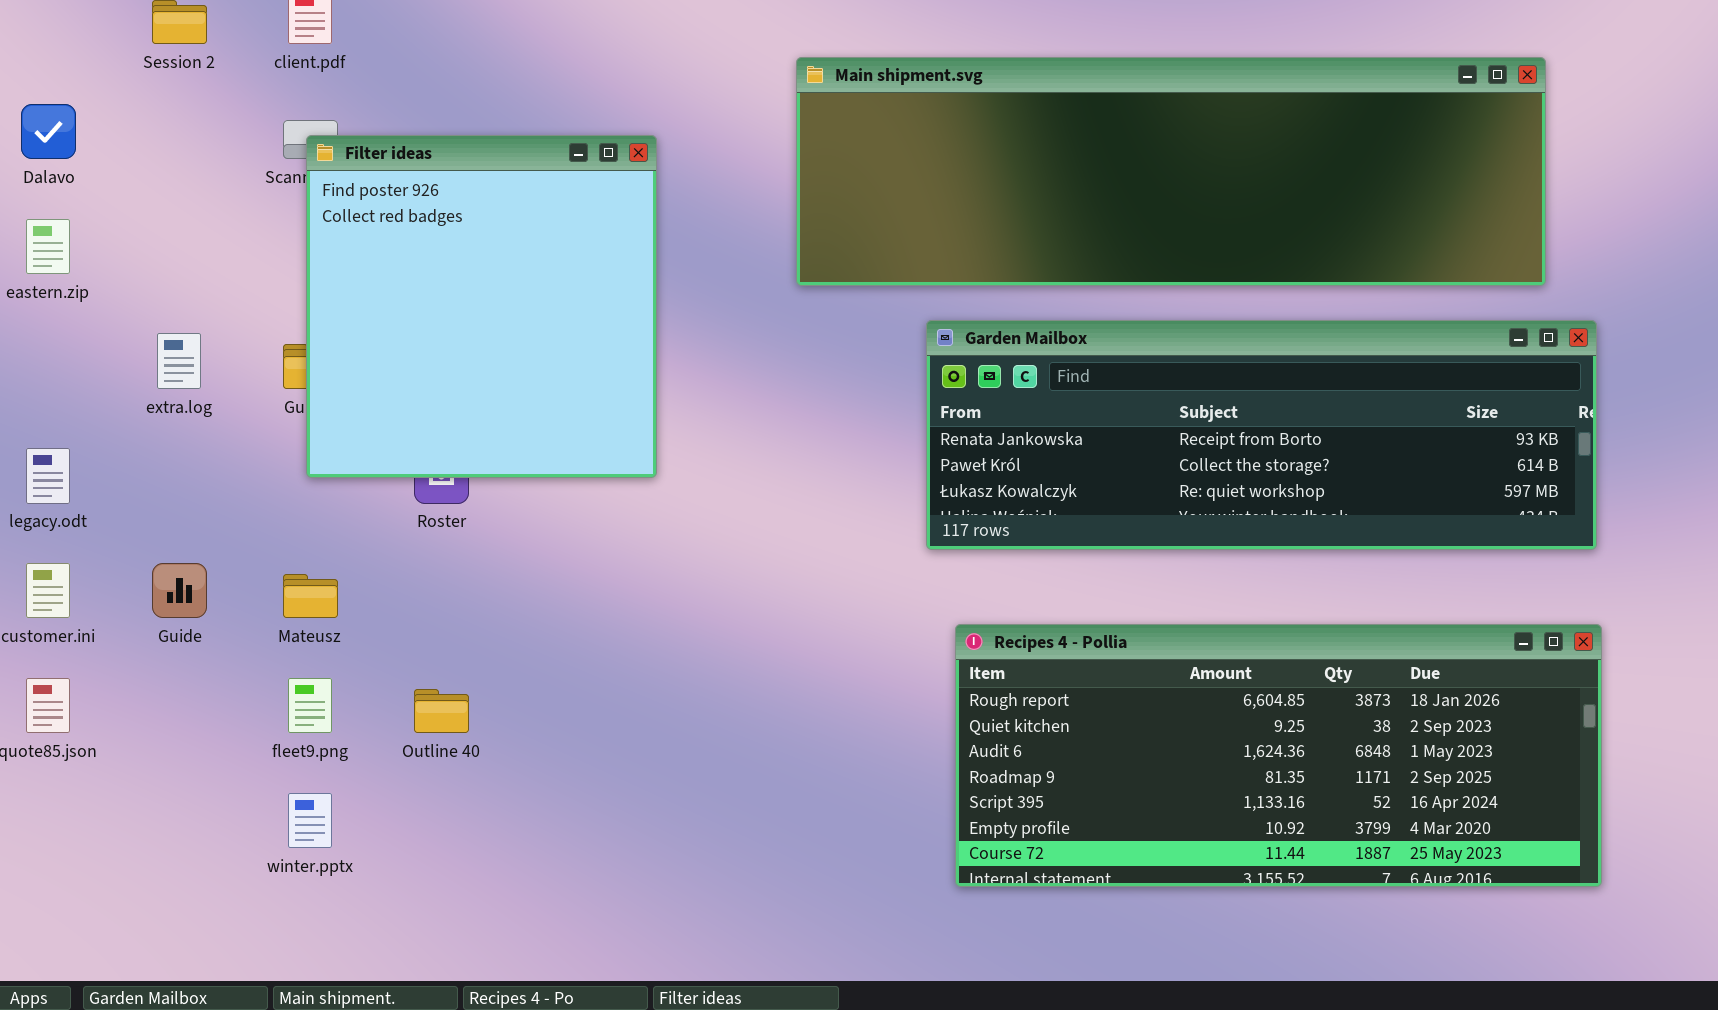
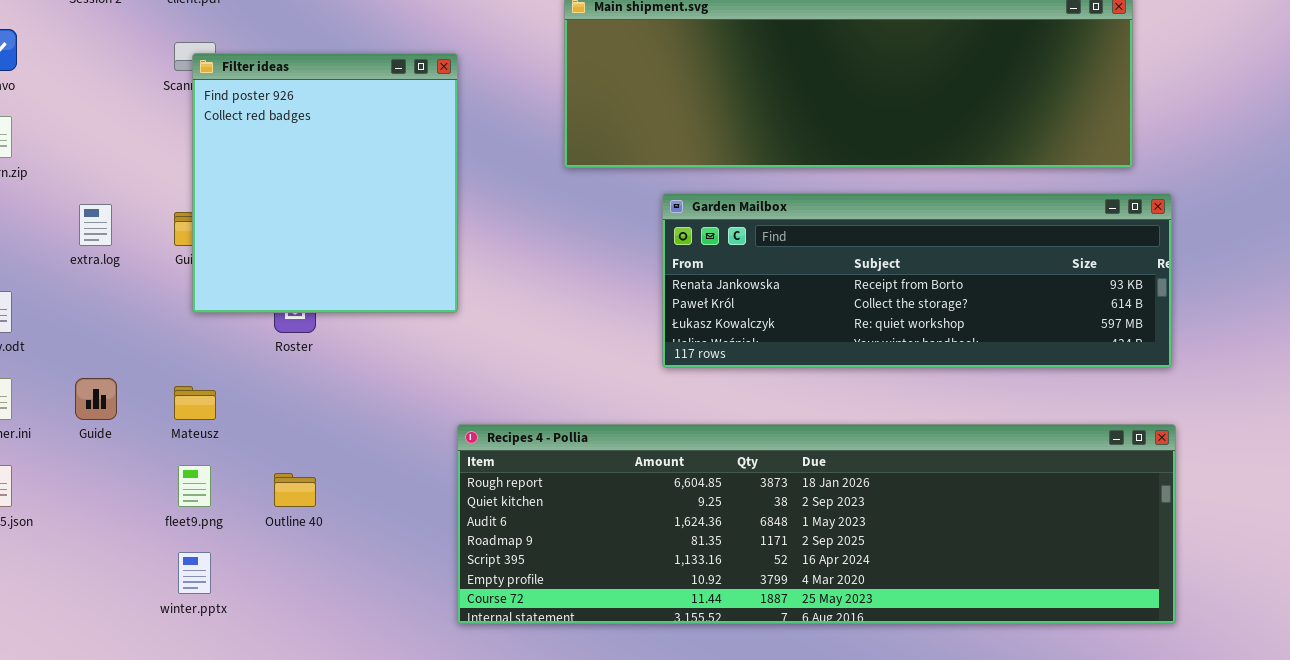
Recipes 4 - Pollia: [955,624,1602,887] -> [457,424,1176,624], resized

